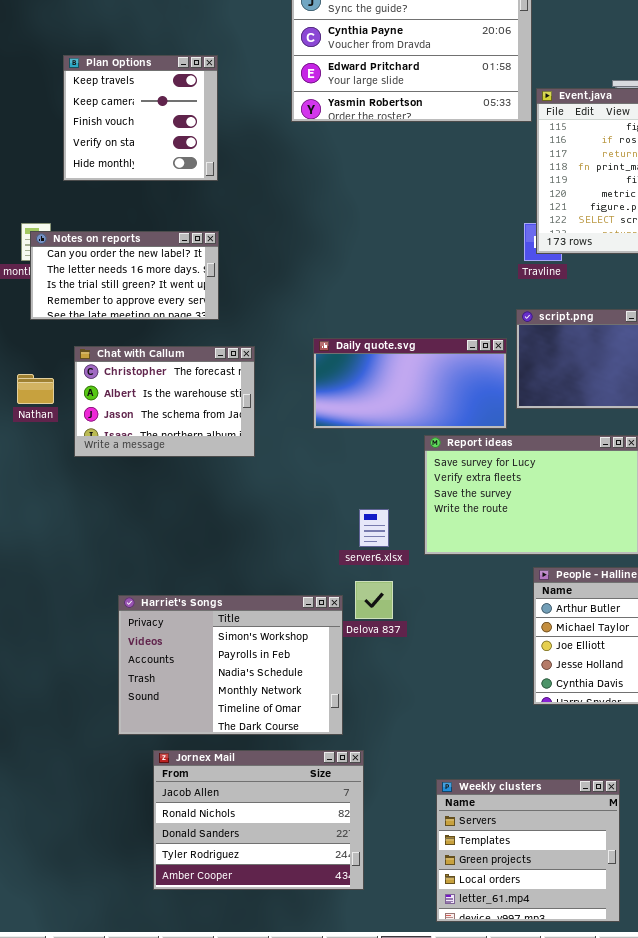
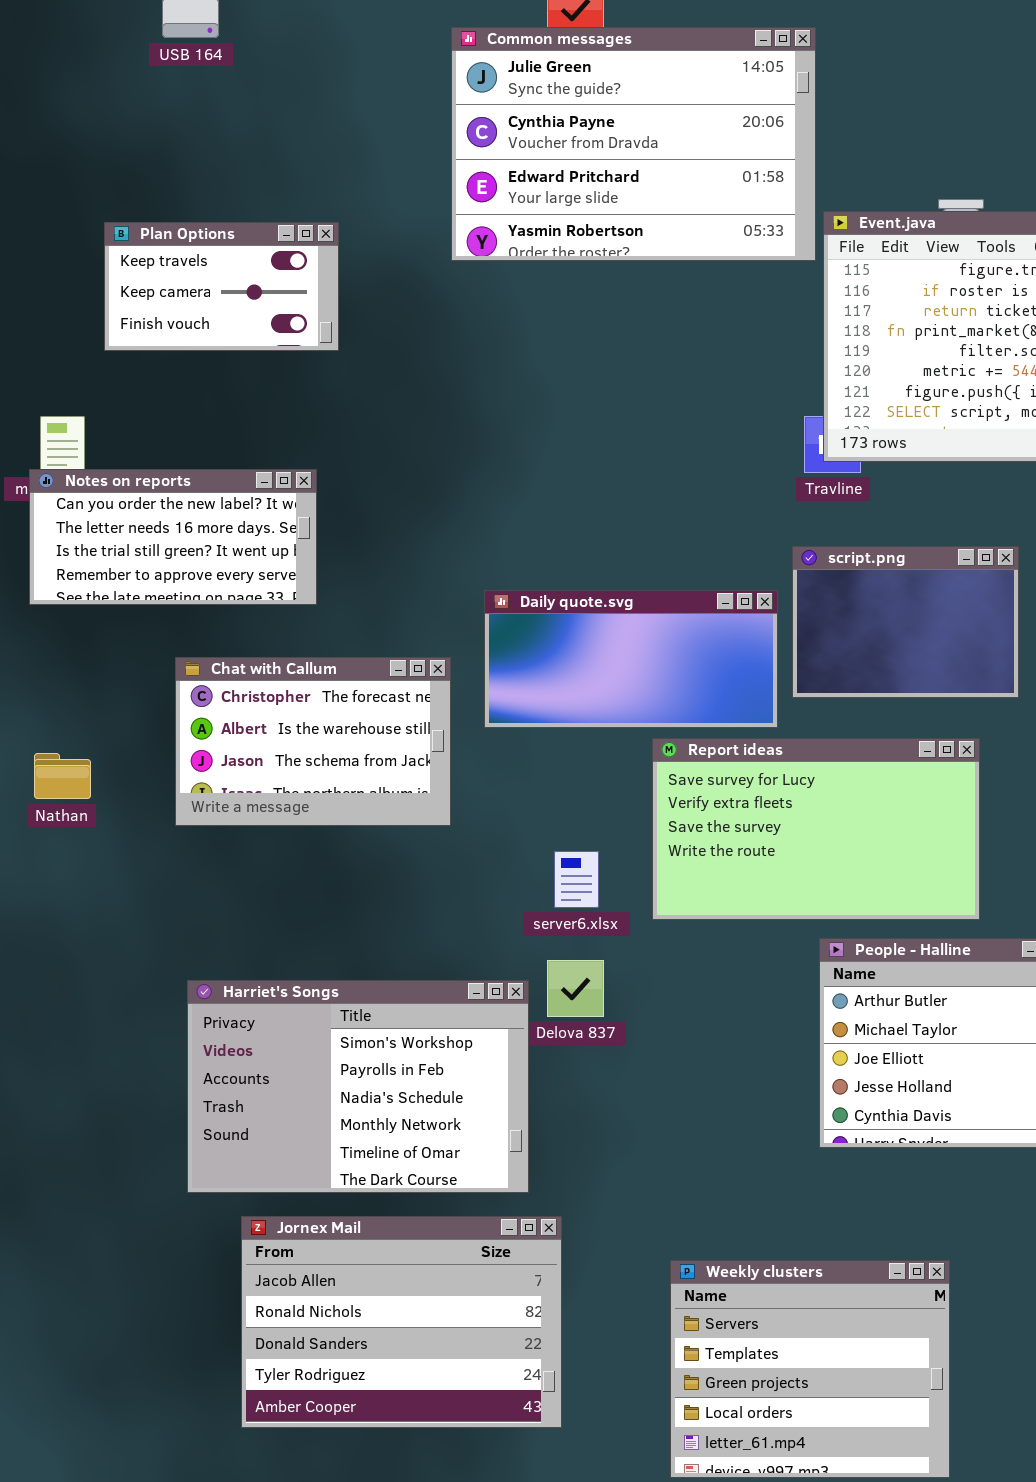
Plan Options: [63,55,218,181] -> [104,222,339,351], resized
Notes on reports: [30,231,219,320] -> [29,469,317,605], moved
Chat with Callum: [74,346,255,457] -> [175,657,451,826], moved
Nathan: [17,374,54,404] -> [34,753,91,799], moved

